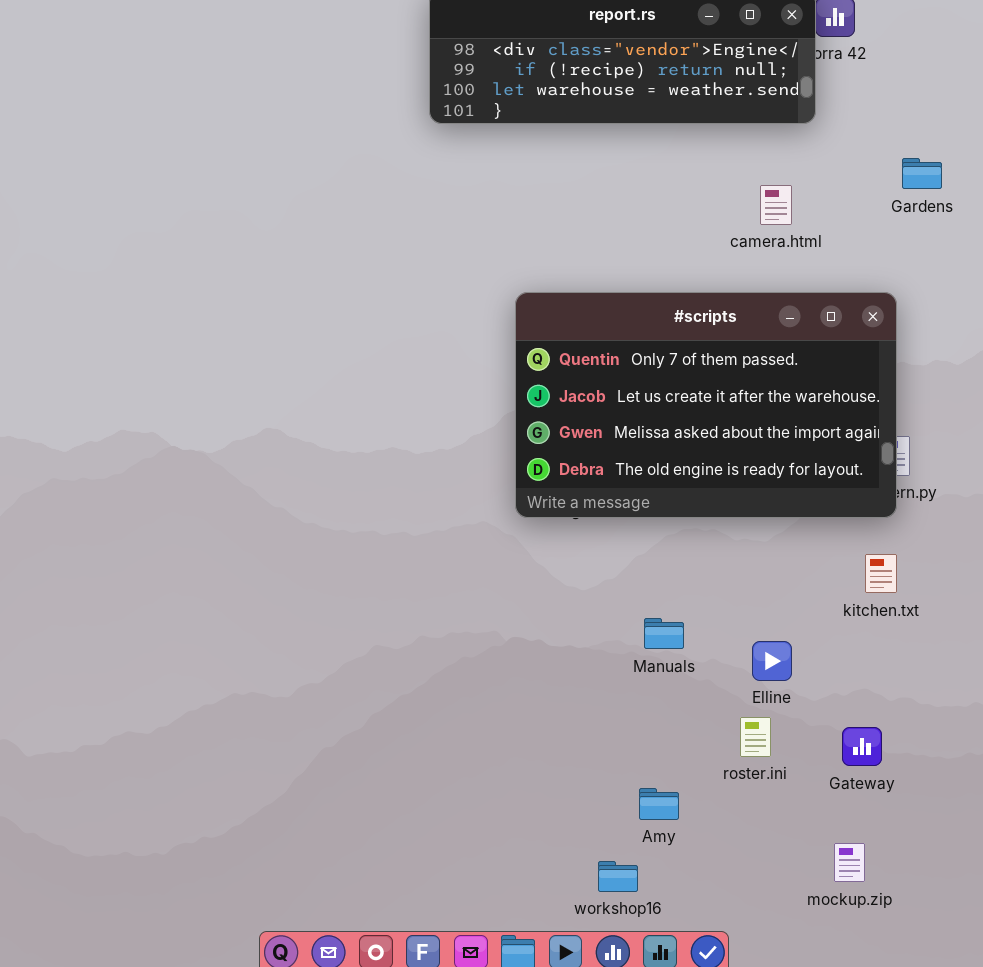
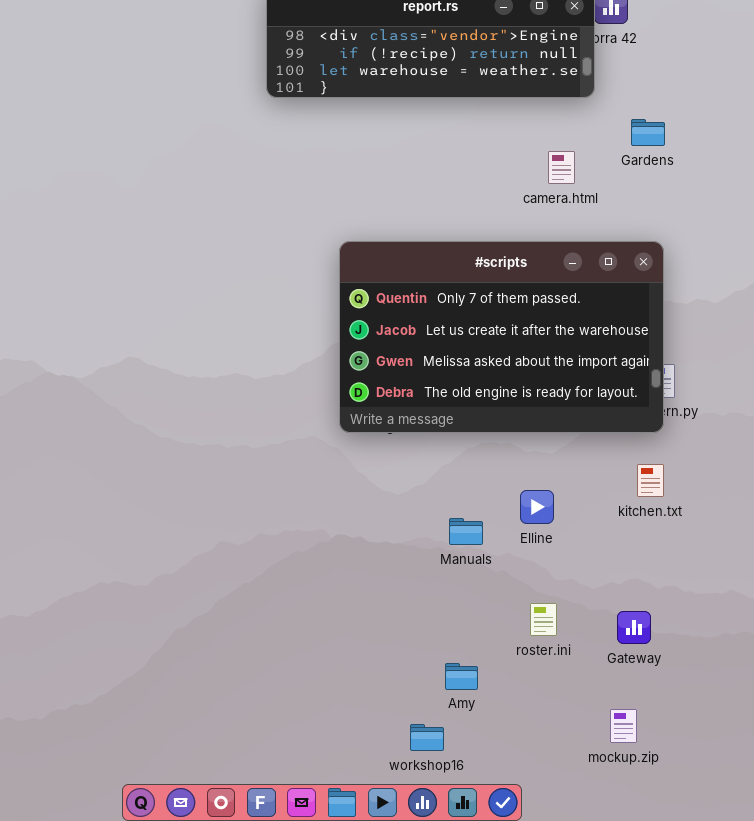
Gardens: [902,158,942,189] -> [631,119,665,146], moved
Elline: [752,641,792,681] -> [520,490,554,524], moved

